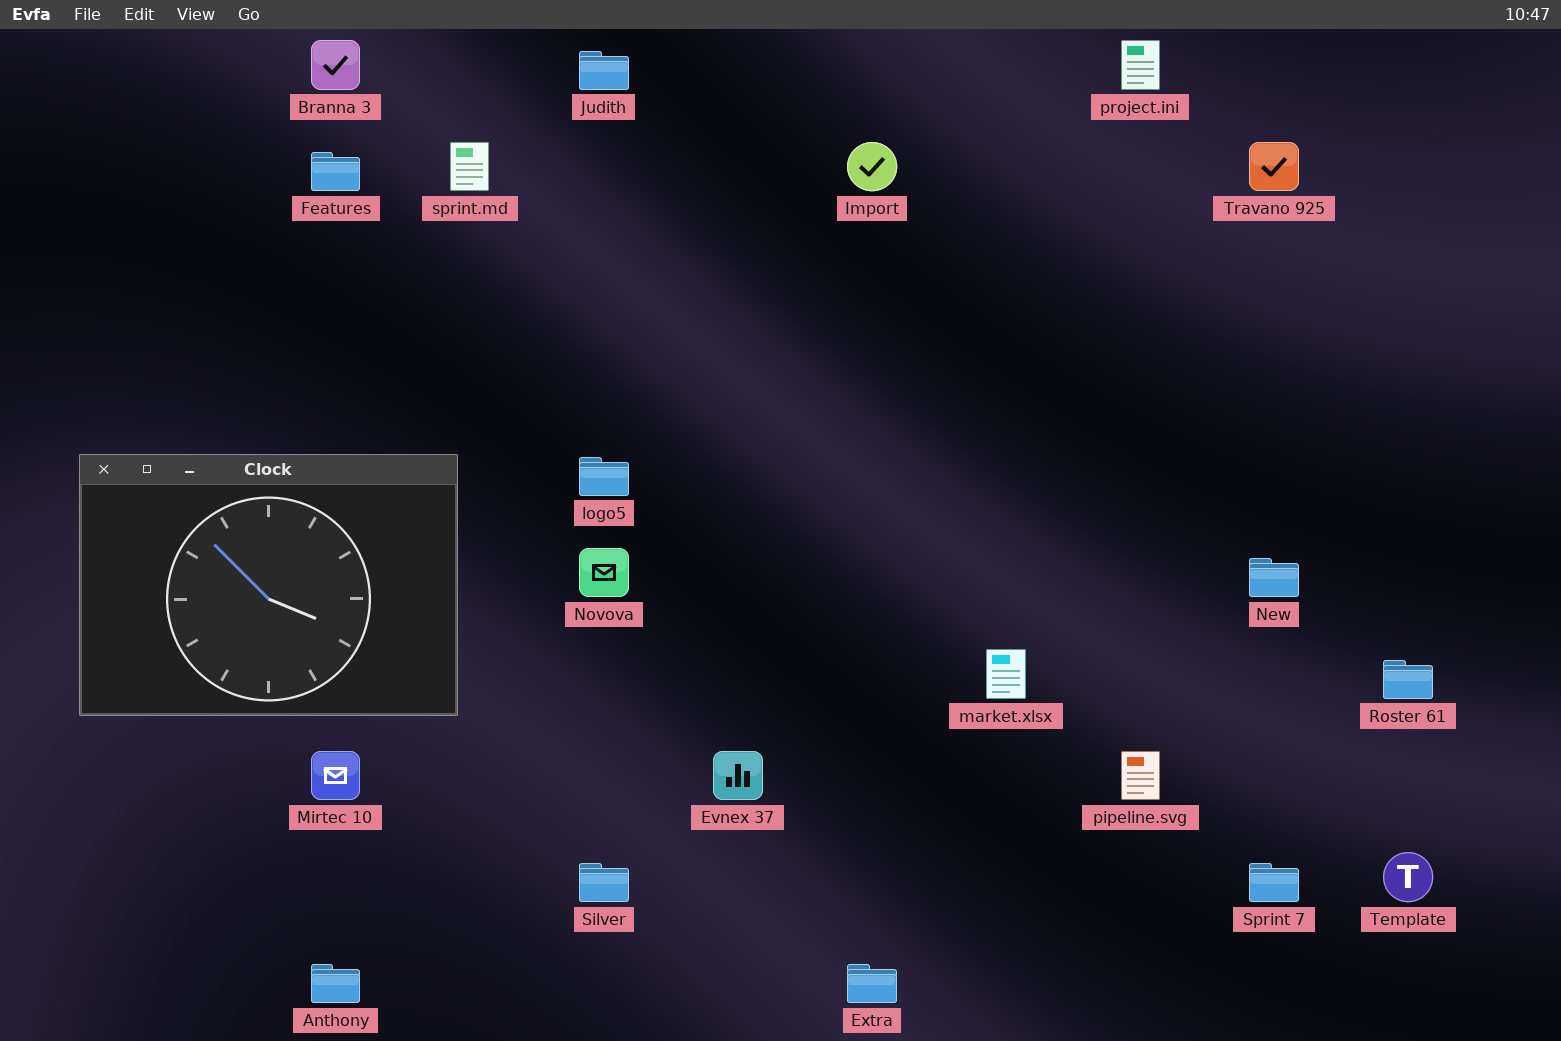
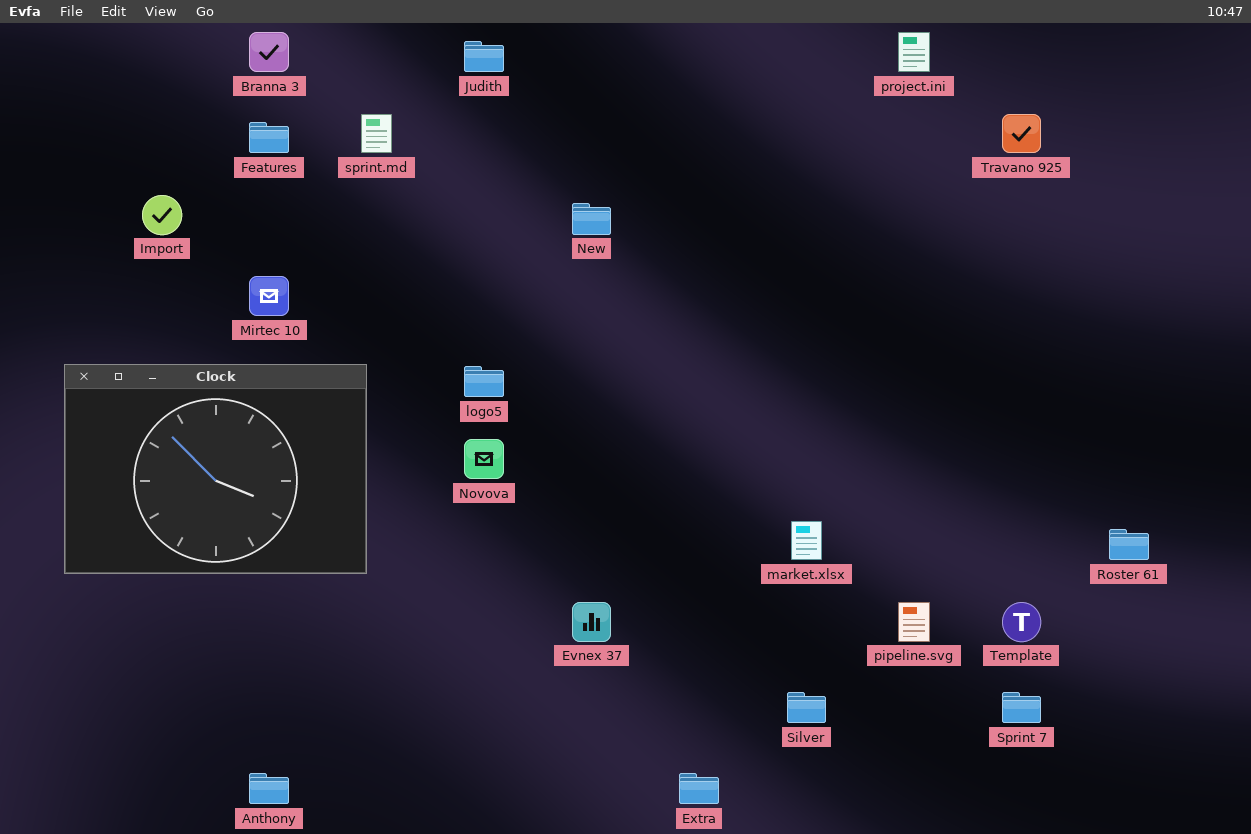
Import: [847,142,897,191] -> [142,195,182,235], moved
New: [1249,558,1299,597] -> [572,203,611,235], moved
Mirtec 10: [311,751,360,800] -> [249,276,289,316], moved
Template: [1383,852,1433,902] -> [1002,602,1041,642], moved
Silver: [579,863,629,902] -> [787,692,826,723], moved

